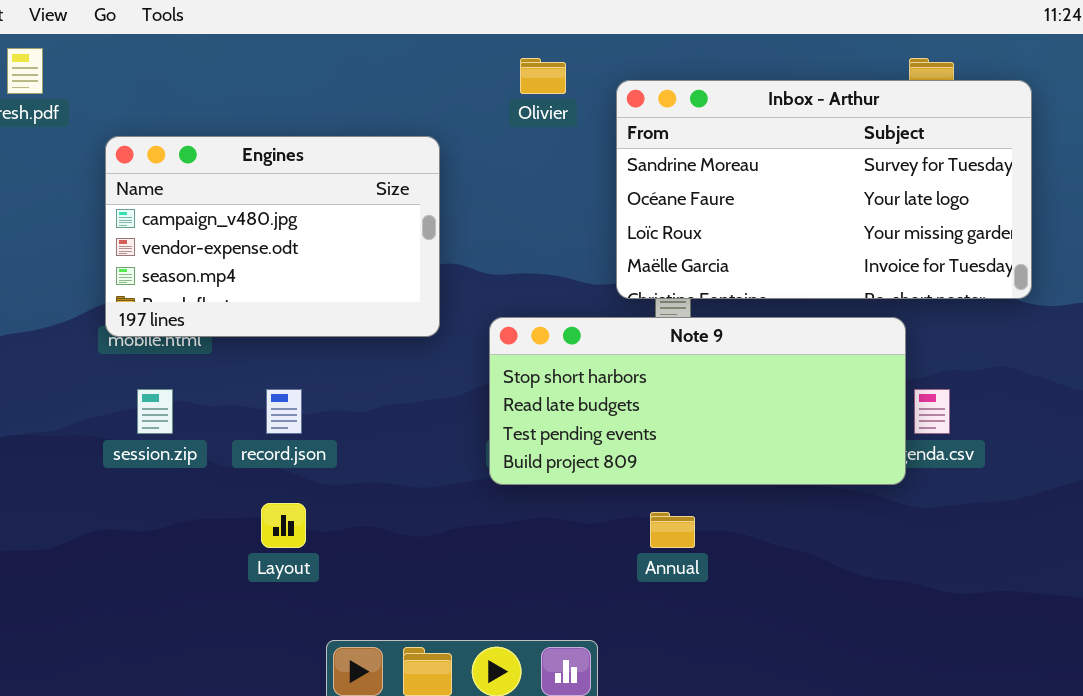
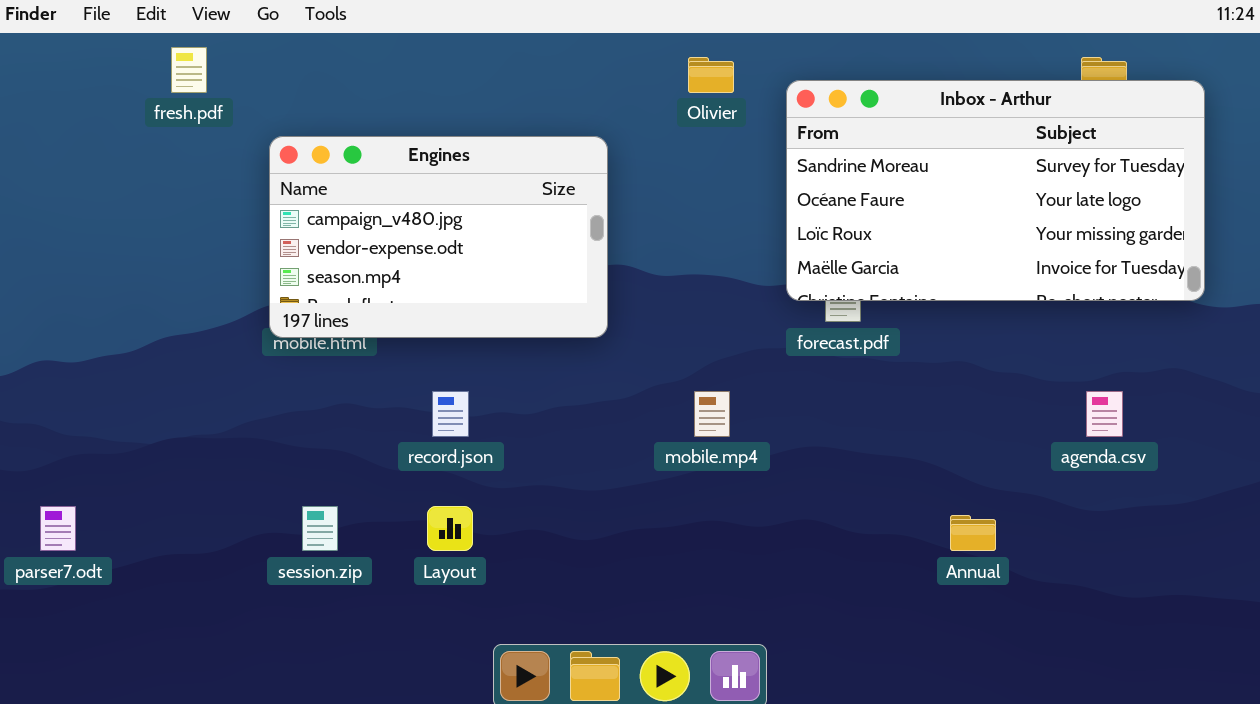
Note 9: [489,317,906,485] -> none, closed
session.zip: [137,389,173,434] -> [302,506,338,551], moved
Annual: [650,512,695,548] -> [950,515,996,551], moved

